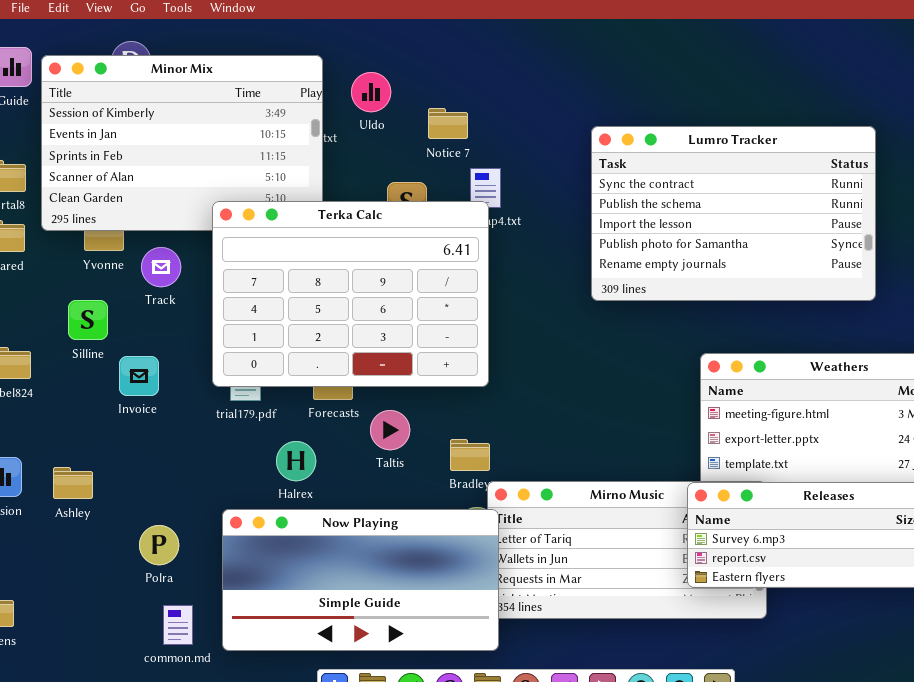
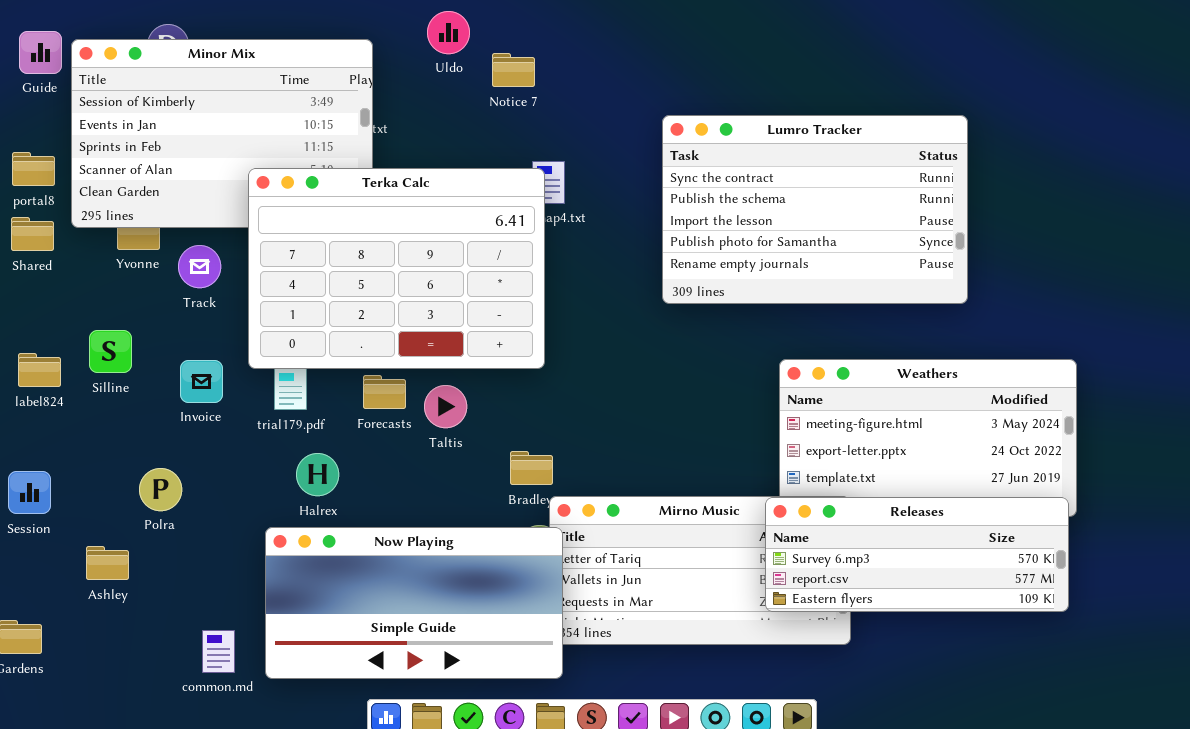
Uldo: [351,72,391,112] -> [427,11,470,54], moved
Notice 7: [428,108,468,139] -> [492,53,535,87], moved
Terka Calc: [212,201,489,387] -> [248,168,545,369], moved
Silline: [68,300,108,340] -> [89,330,132,373], moved
Invoice: [119,356,159,396] -> [180,360,223,403], moved
Taltis: [370,410,410,450] -> [424,385,467,428], moved
Halrex: [276,441,316,481] -> [296,453,339,496], moved
Ashley: [53,467,93,499] -> [86,546,129,580], moved
Polra: [139,525,179,565] -> [139,468,182,511], moved

